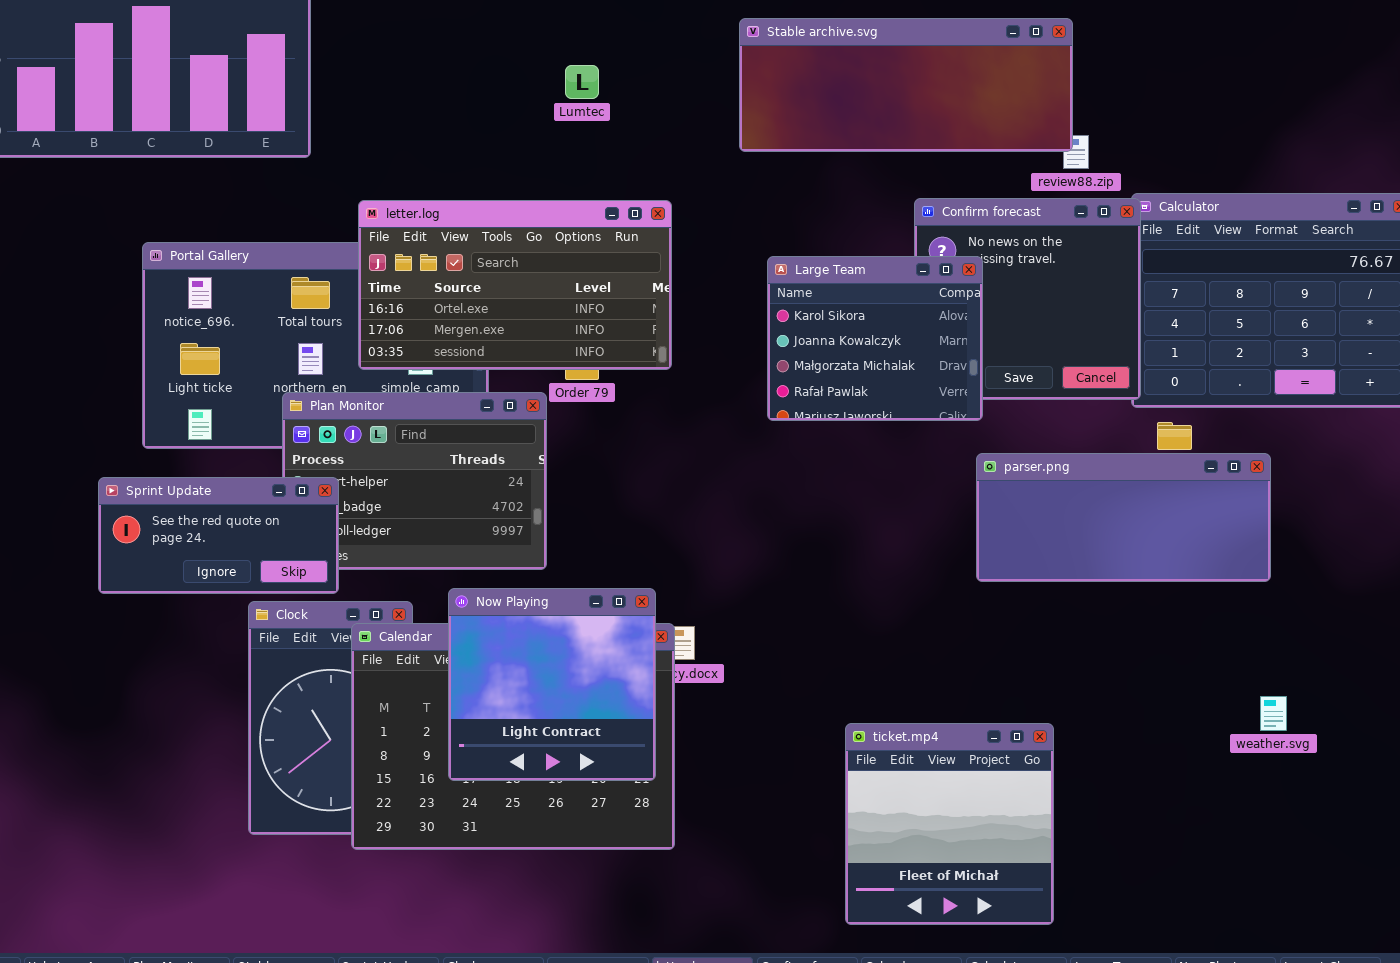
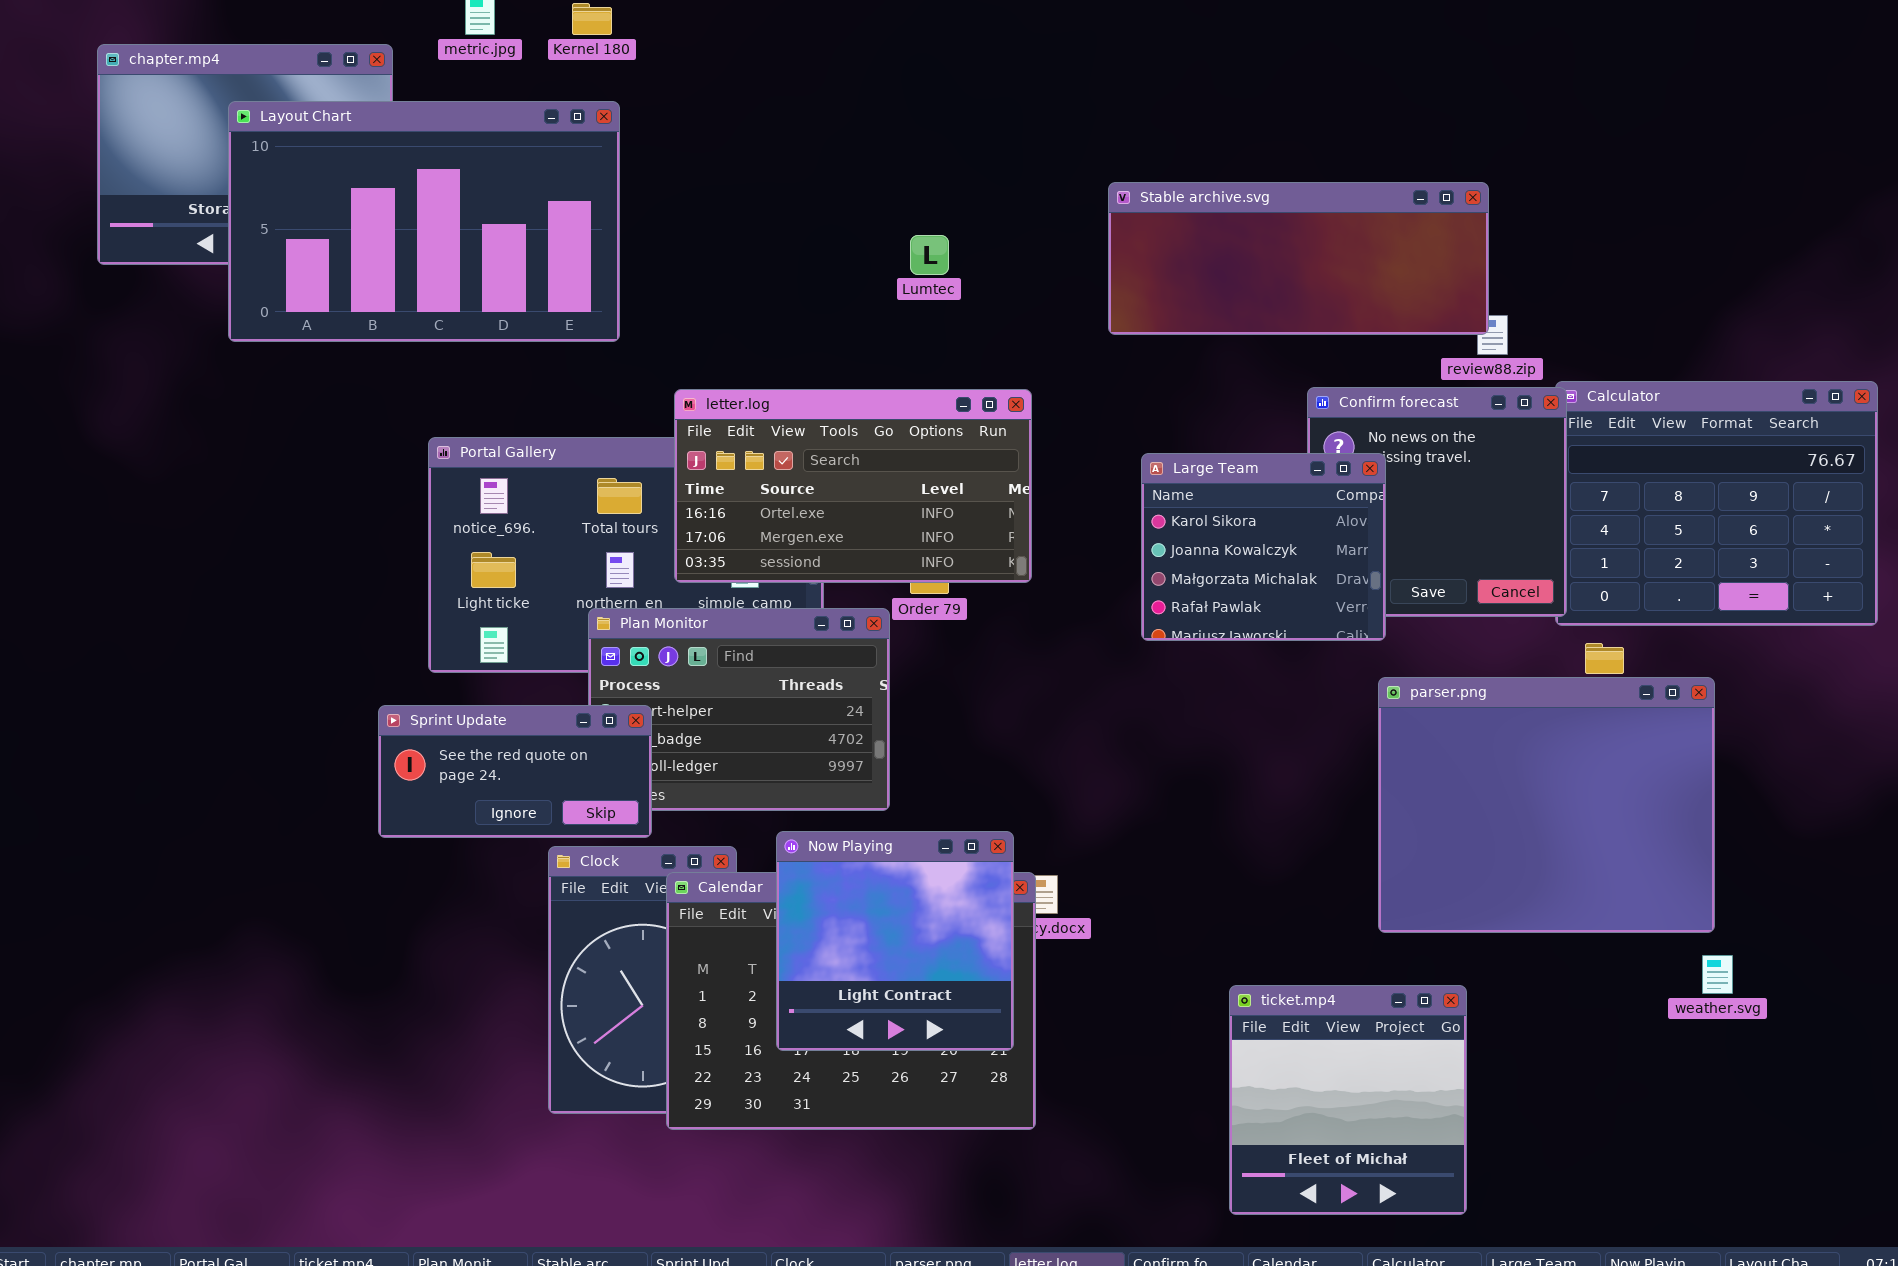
parser.png: [976,453,1271,582] -> [1378,677,1715,933], resized

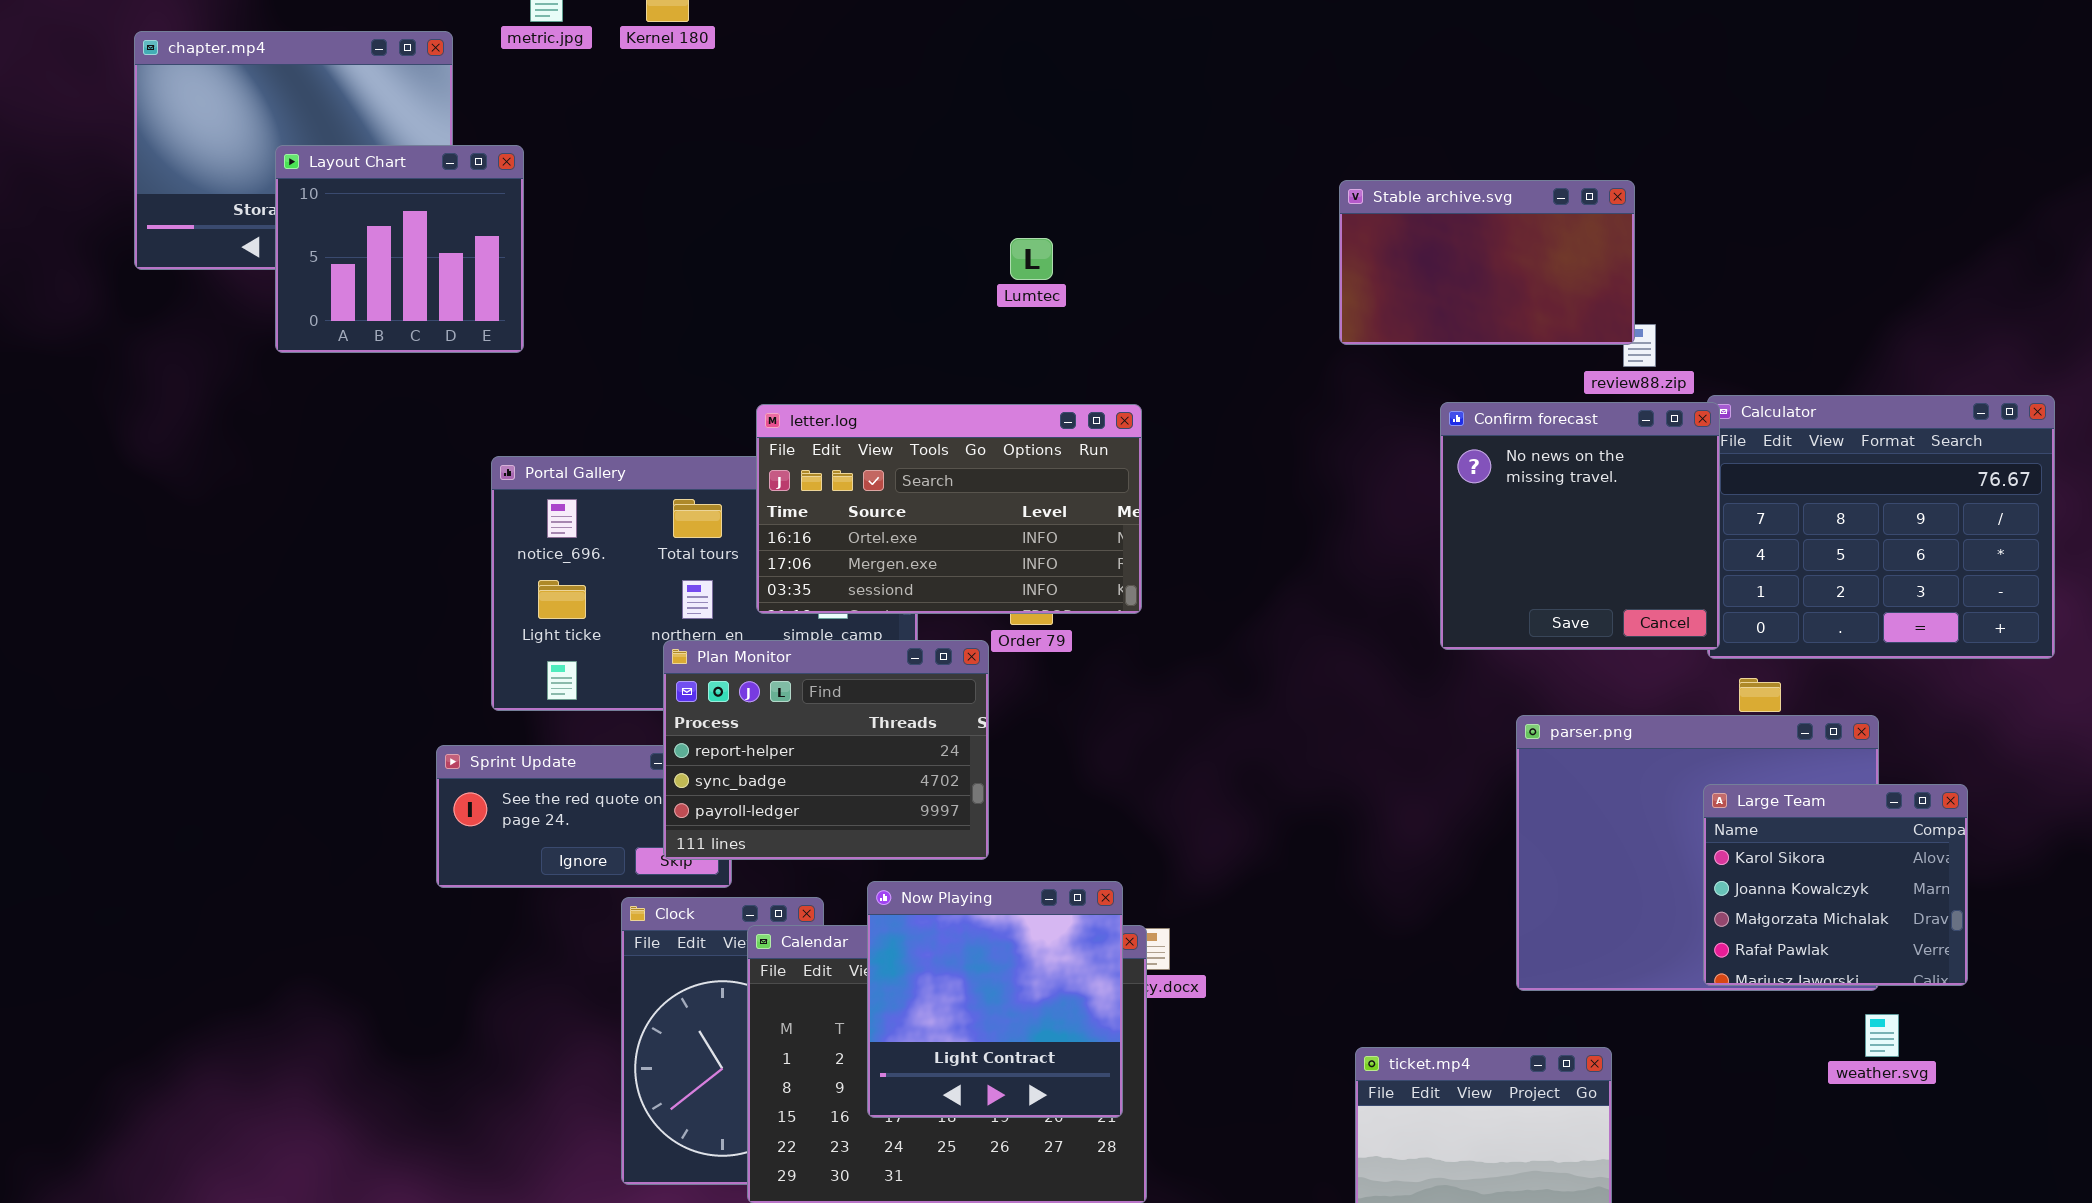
Layout Chart: [228,101,620,342] -> [275,145,524,353], resized
Stable archive.svg: [1108,182,1489,335] -> [1339,180,1635,345], resized
Large Team: [1141,453,1386,641] -> [1703,784,1968,986], moved
Plan Monitor: [588,608,890,811] -> [663,640,989,860], raised

